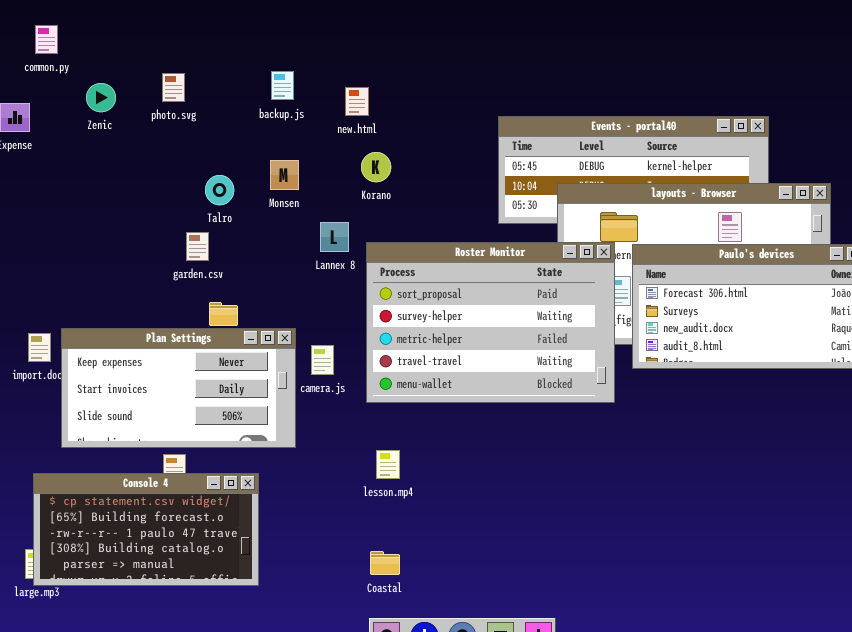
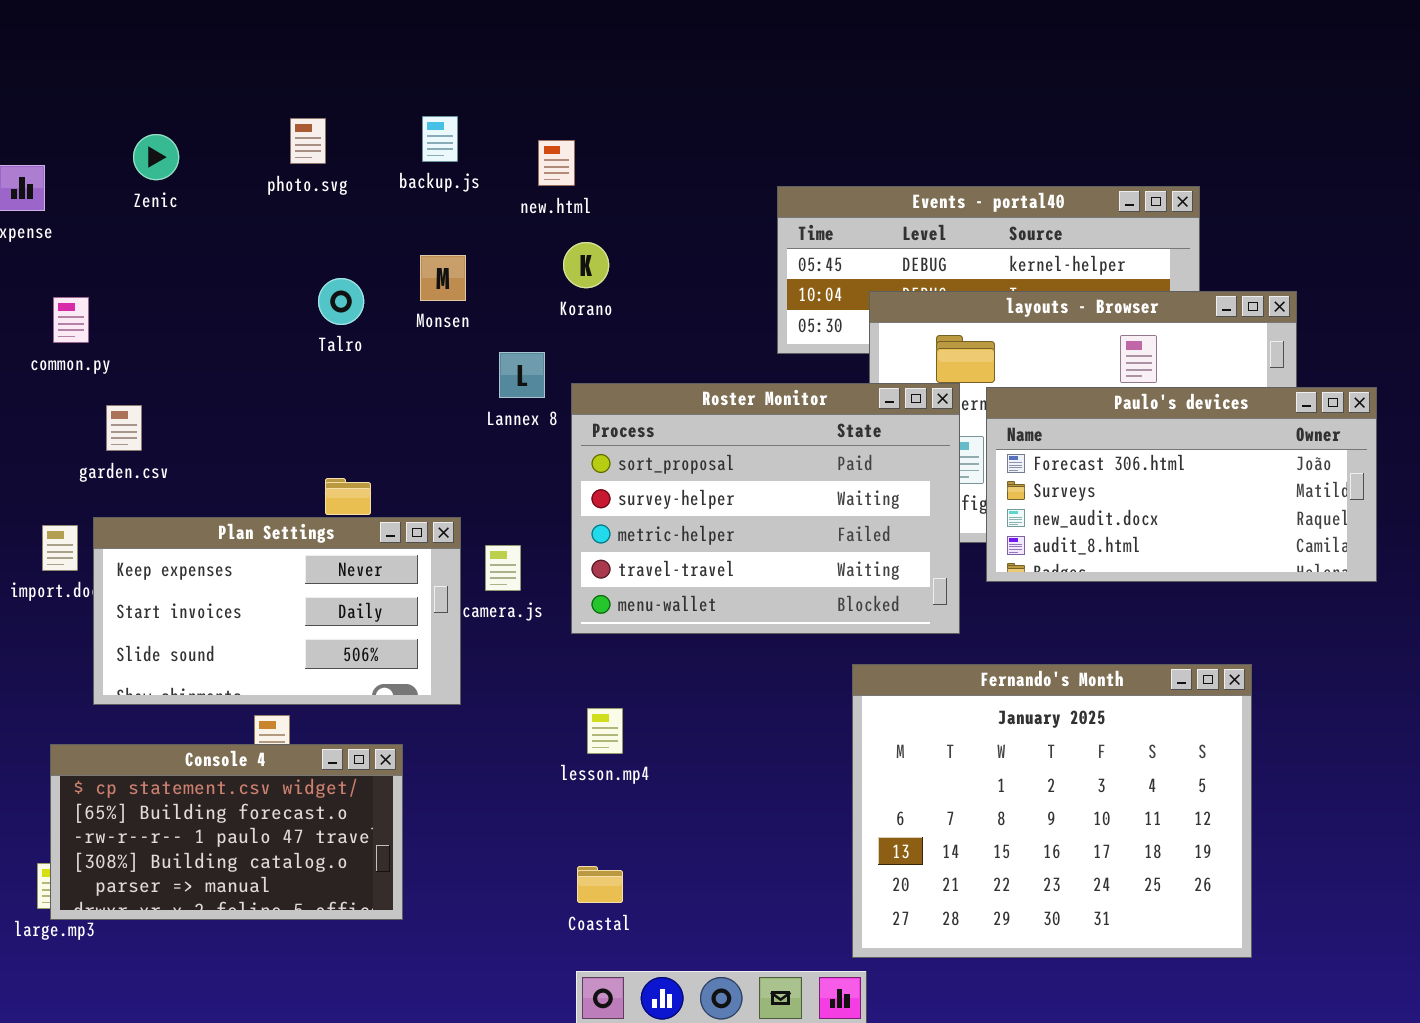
common.py: [35,25,58,54] -> [53,297,89,343], moved
photo.svg: [162,73,185,102] -> [290,118,326,164], moved
garden.csv: [186,232,209,261] -> [106,405,142,451], moved
Fernando's Month: none -> [852,664,1252,958], opened

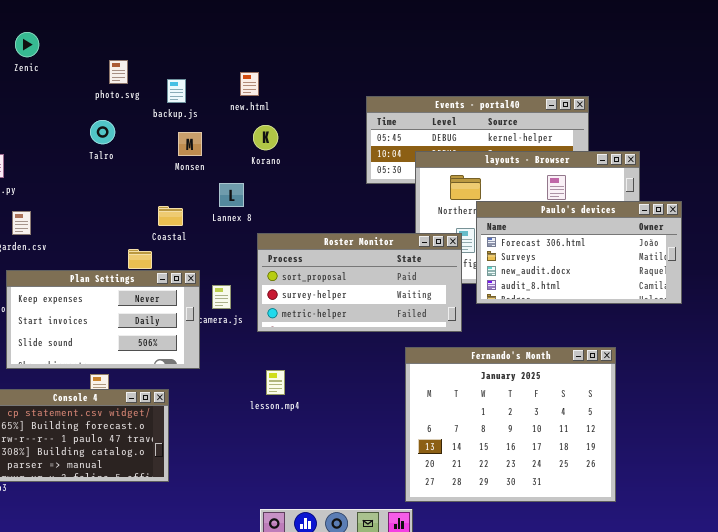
backup.js: [422,116,458,162] -> [167,79,186,103], moved
Zenic: [133,134,179,180] -> [15,32,39,57], moved
Talro: [318,278,364,325] -> [90,120,115,144], moved
Roster Monitor: [571,383,960,634] -> [257,233,462,332], resized
Coastal: [577,866,623,903] -> [158,206,183,226], moved

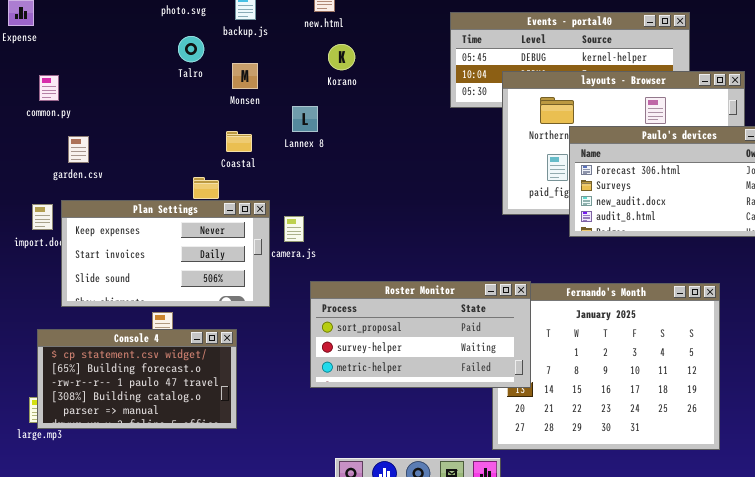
Talro: [90,120,115,144] -> [178,36,204,62], moved
Monsen: [178,132,202,156] -> [232,63,258,89], moved
Roster Monitor: [257,233,462,332] -> [310,281,531,388], moved

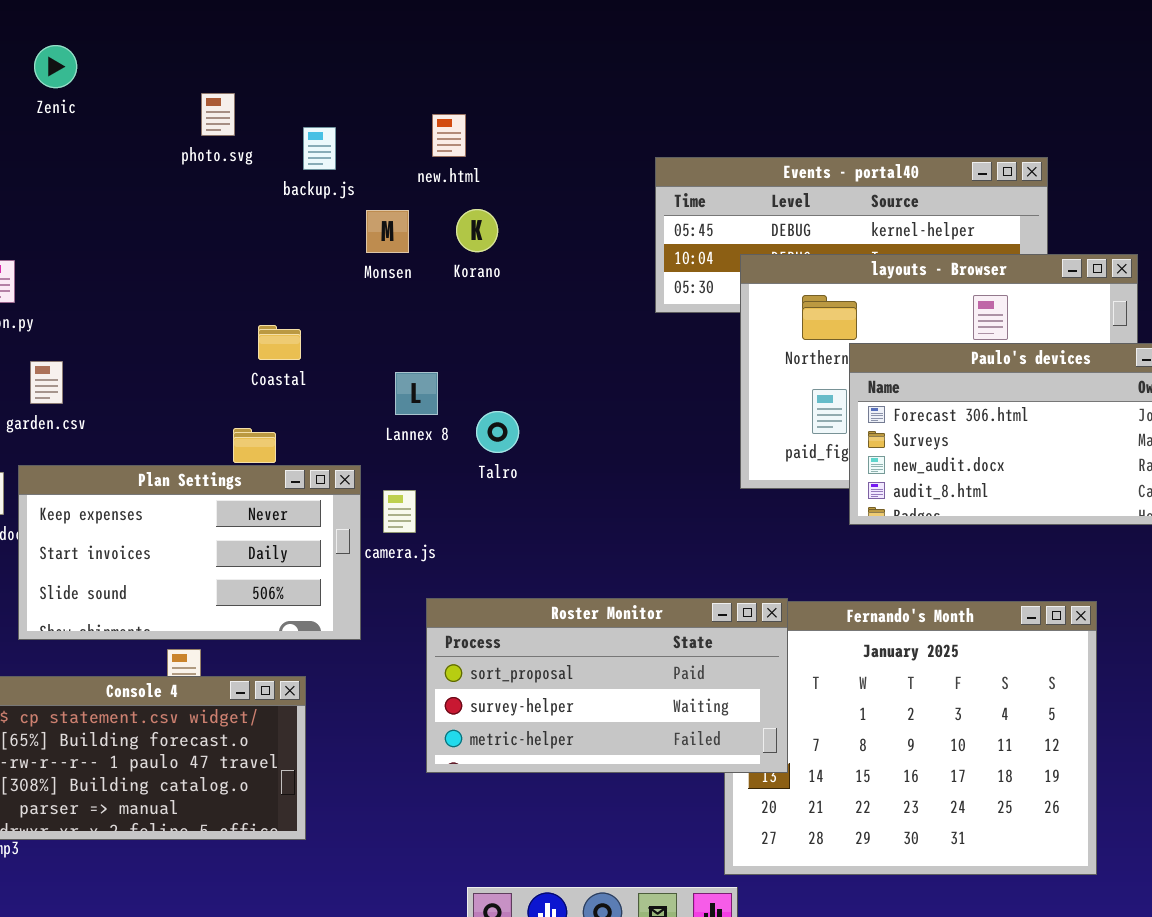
Talro: [178,36,204,62] -> [476,411,519,453], moved
Monsen: [232,63,258,89] -> [366,210,409,253], moved
Lannex 8: [292,106,318,132] -> [395,372,438,415], moved
Coastal: [226,131,252,152] -> [258,325,301,360], moved

